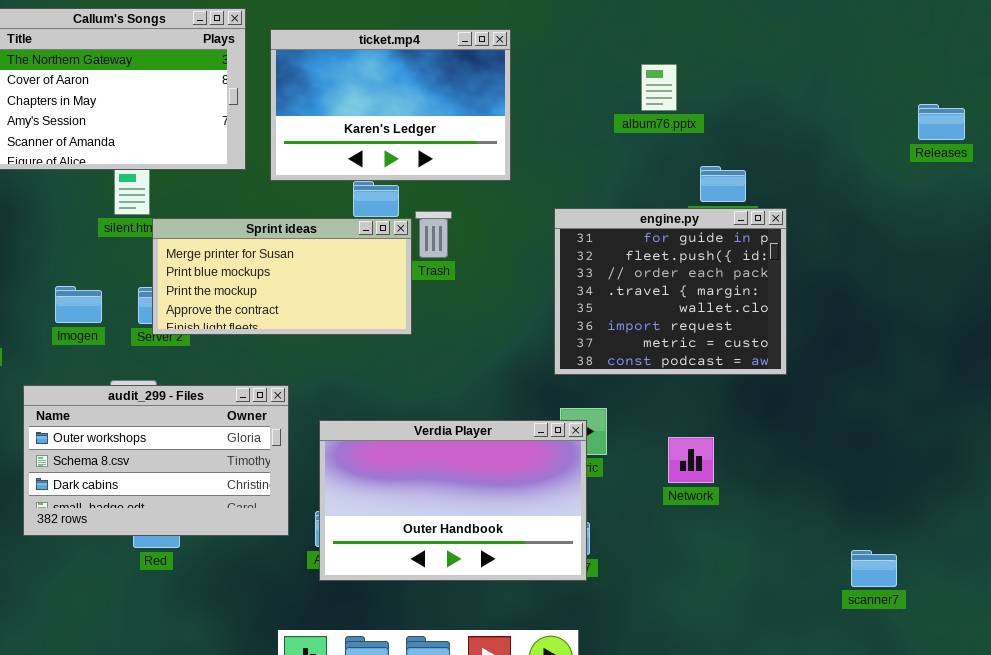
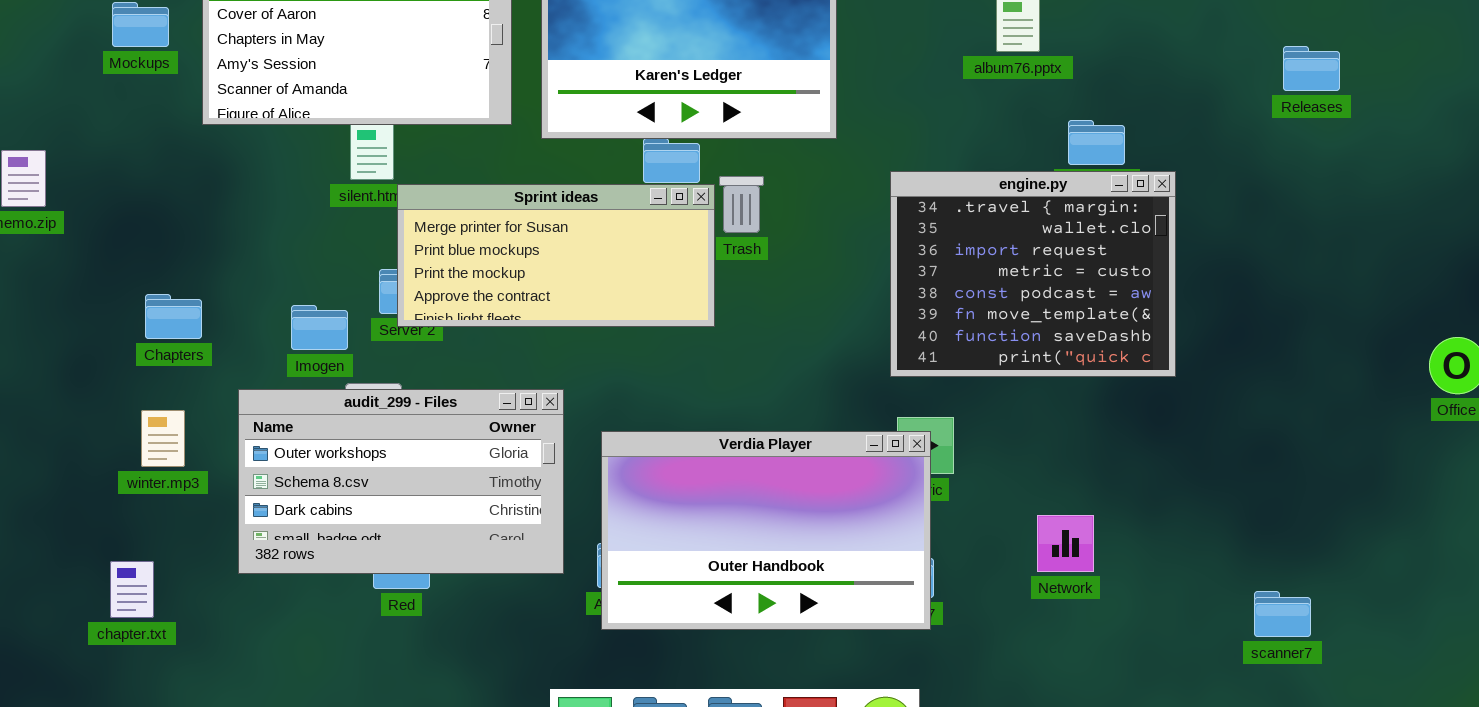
Releases: [918,104,965,140] -> [1283,46,1340,91], moved
engine.py: [554,208,787,375] -> [890,171,1176,377], scrolled down 3 rows
Imogen: [55,286,102,323] -> [291,305,348,350], moved
Network: [668,437,714,483] -> [1037,515,1094,572], moved

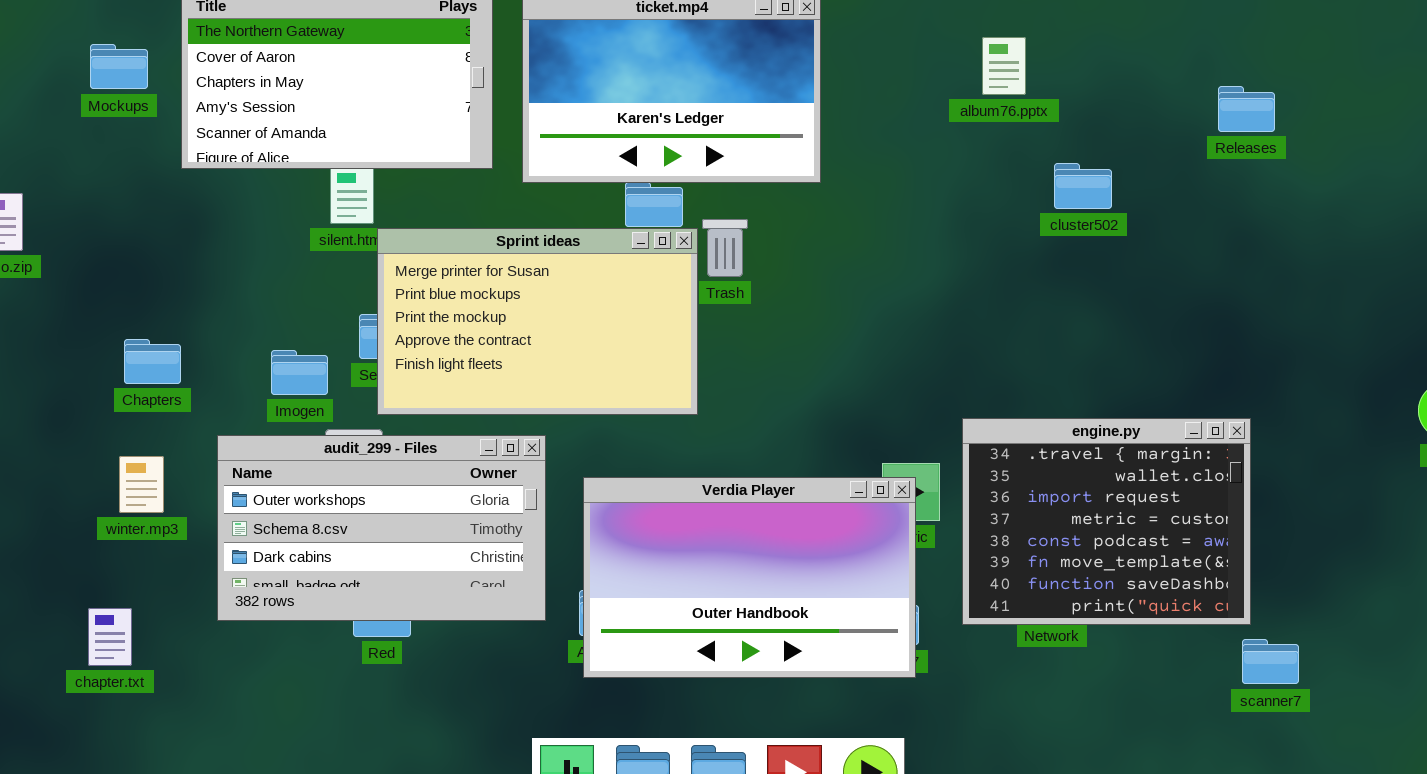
Releases: [1283,46,1340,91] -> [1218,86,1275,132], moved
engine.py: [890,171,1176,377] -> [962,418,1251,625], moved
Sprint ideas: [397,184,715,327] -> [377,228,698,415], resized

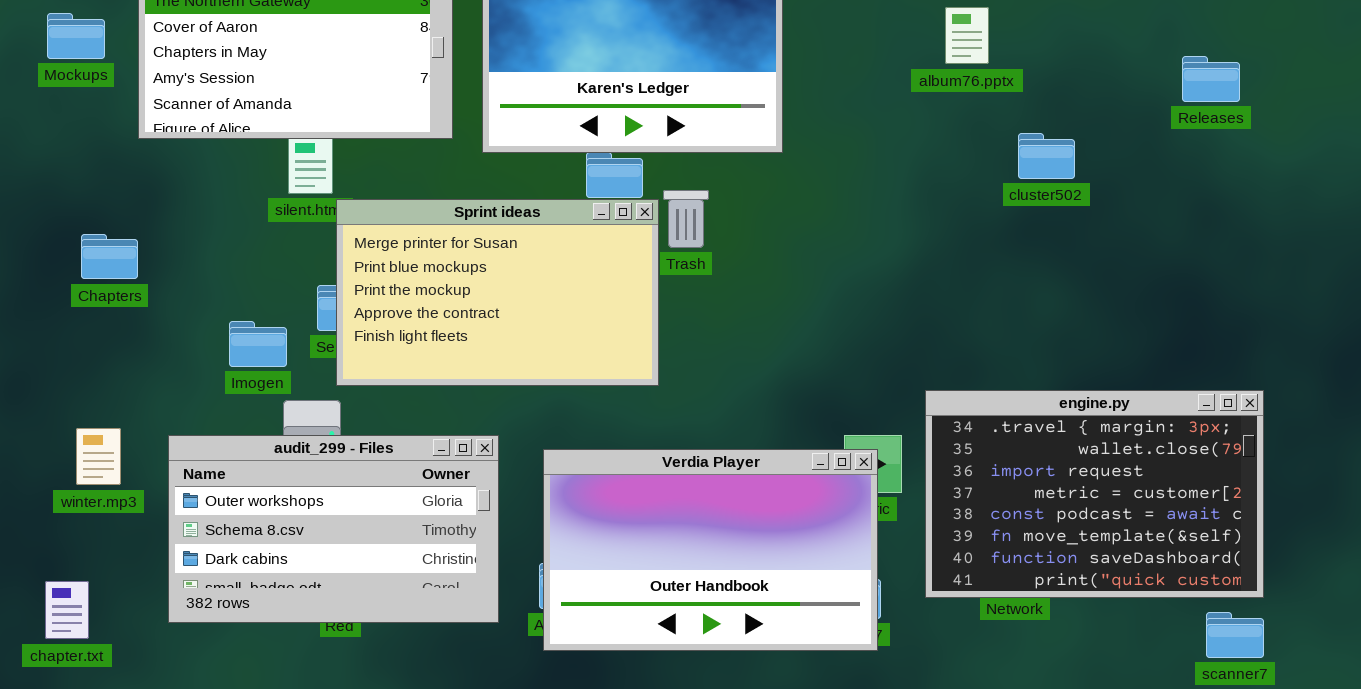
Chapters: [124,339,181,384] -> [81,234,138,279], moved
engine.py: [962,418,1251,625] -> [925,390,1264,598], resized
audit_299 - Files: [217,435,546,621] -> [168,435,499,623], moved

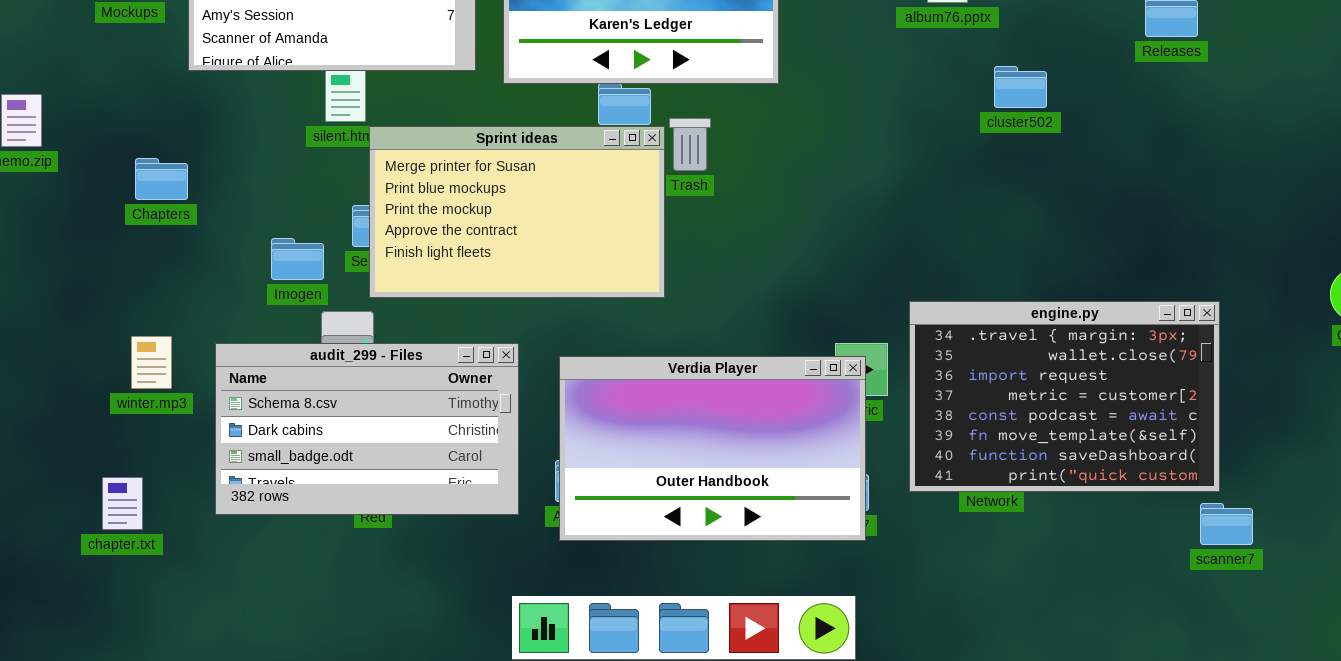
audit_299 - Files: [168,435,499,623] -> [215,343,519,515], scrolled down 1 row
scanner7: [1206,612,1264,658] -> [1200,503,1253,545], moved

